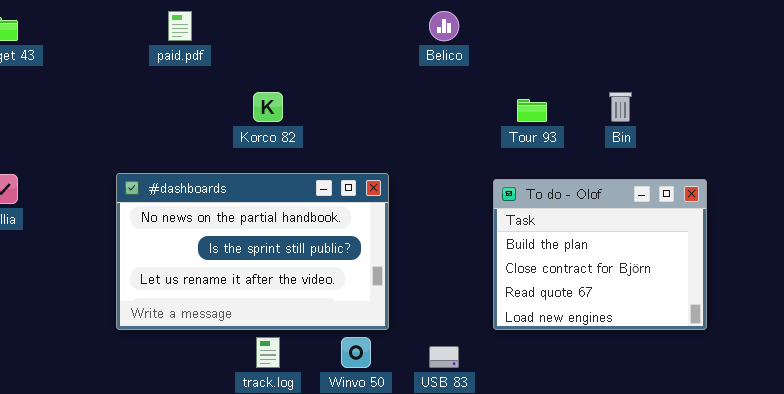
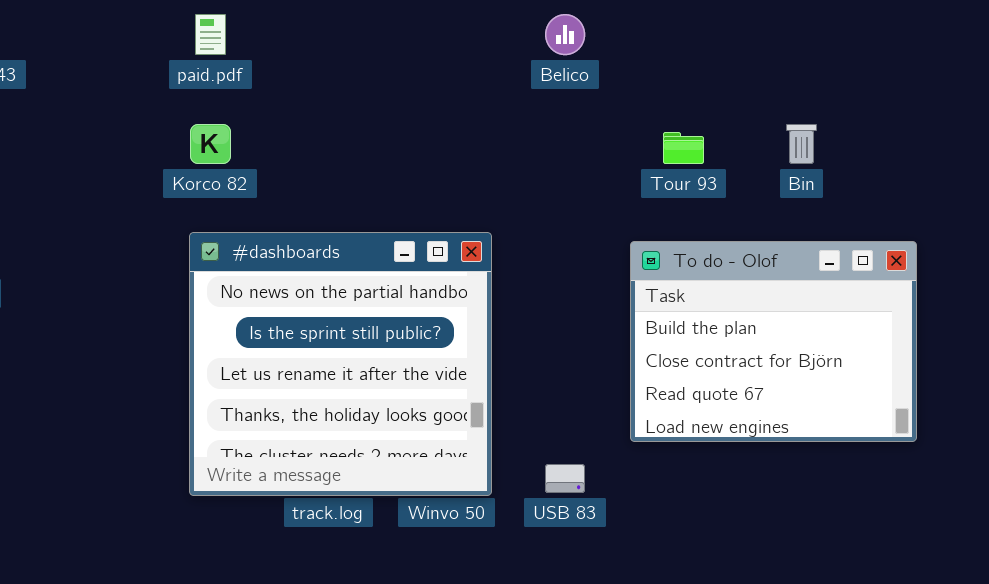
Korco 82: [253,92,283,122] -> [190,124,231,164], moved
#dashboards: [116,173,389,330] -> [189,232,492,496], resized

